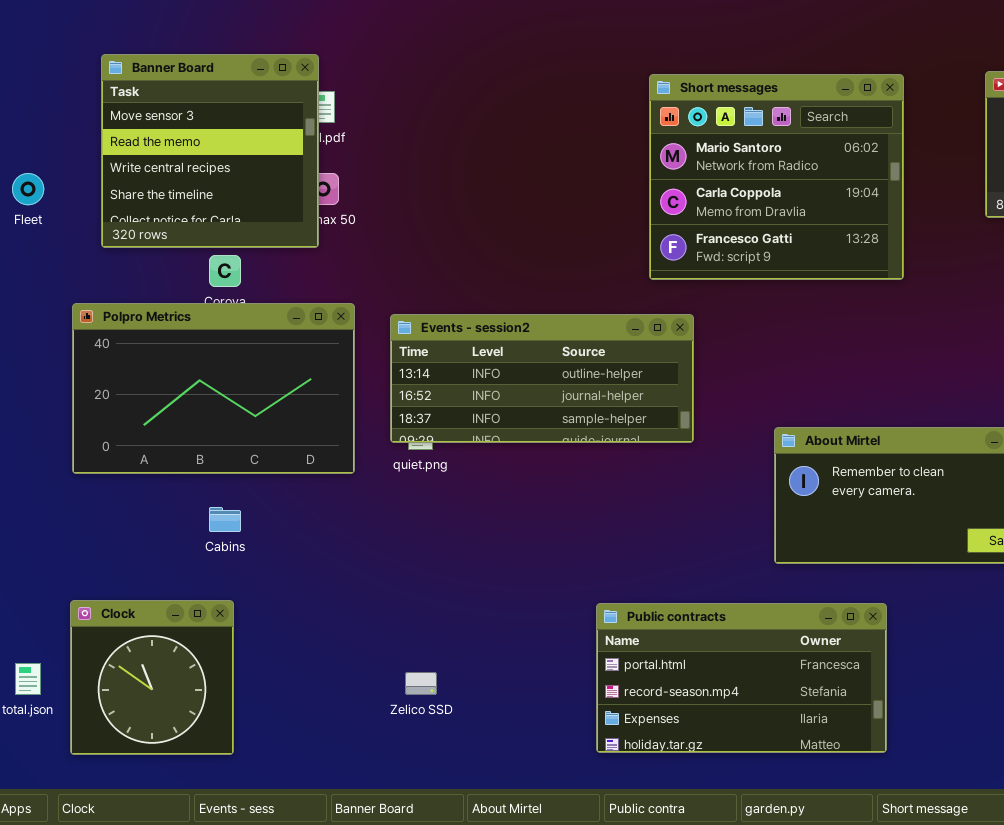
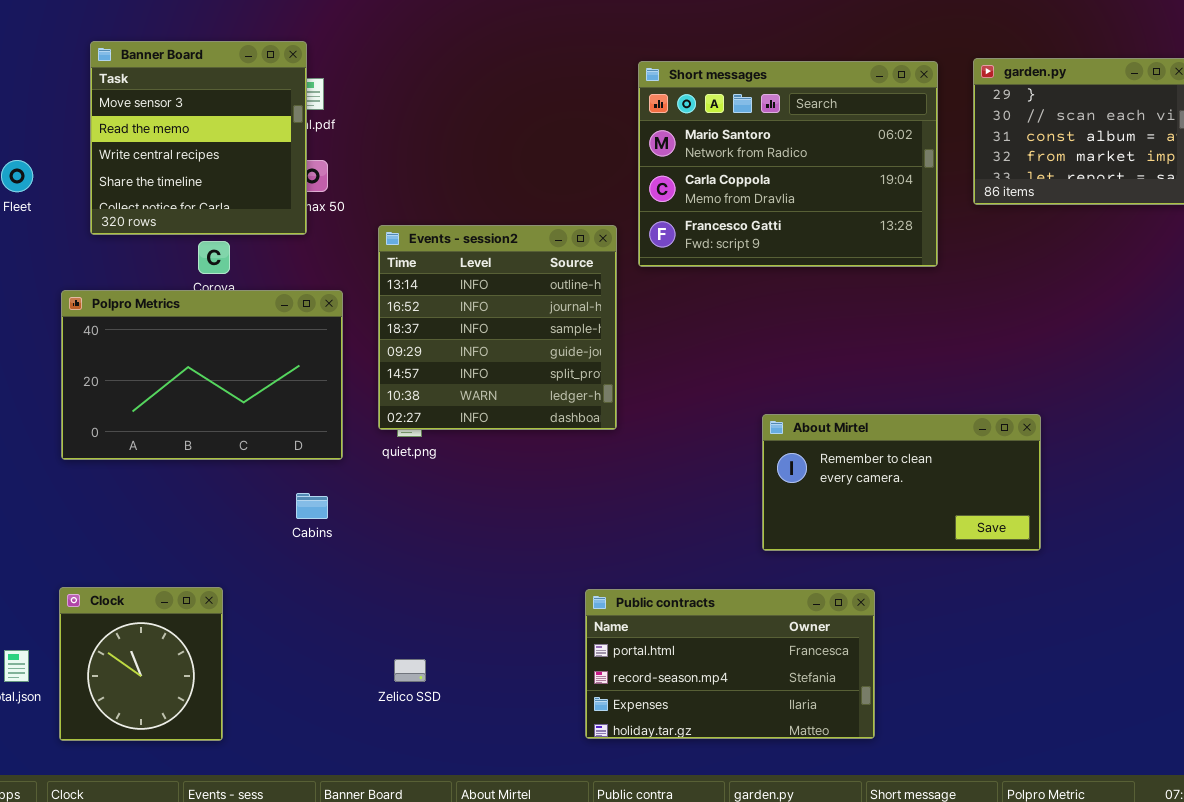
Short messages: [649,74,904,280] -> [638,61,938,267], resized
Events - session2: [390,314,694,443] -> [378,225,617,430], resized
Cabins: [209,507,241,532] -> [296,493,328,519], moved

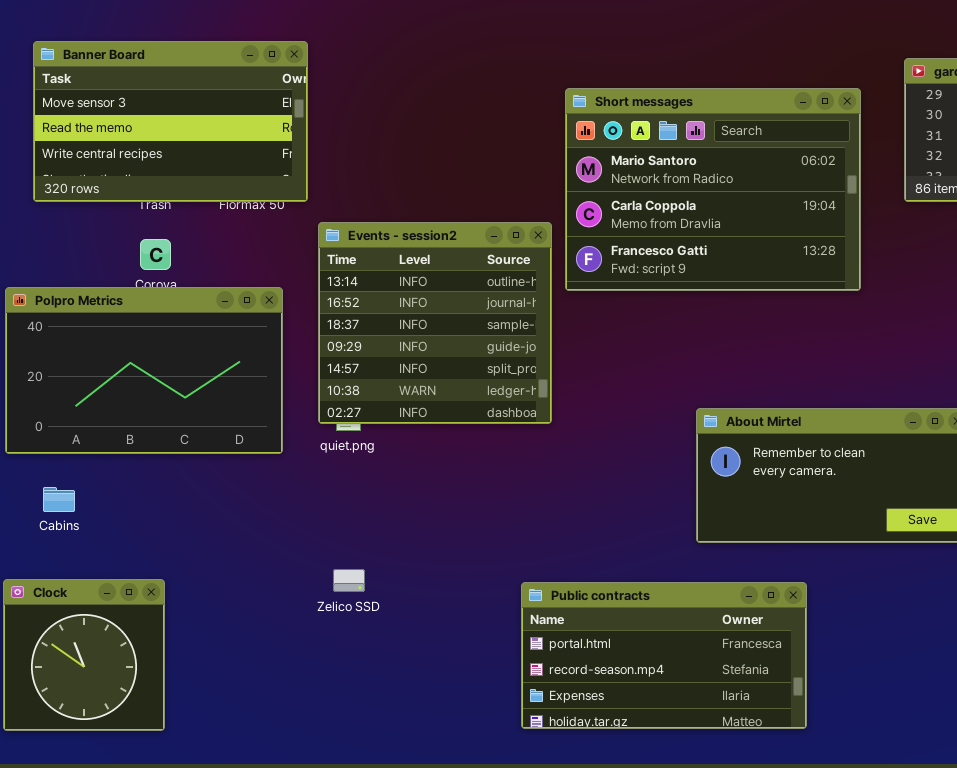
Banner Board: [90,41,307,235] -> [33,41,308,202], resized
Short messages: [638,61,938,267] -> [565,88,861,291], moved
Cabins: [296,493,328,519] -> [43,487,75,512], moved
Zelico SSD: [394,659,426,682] -> [333,569,365,592], moved

